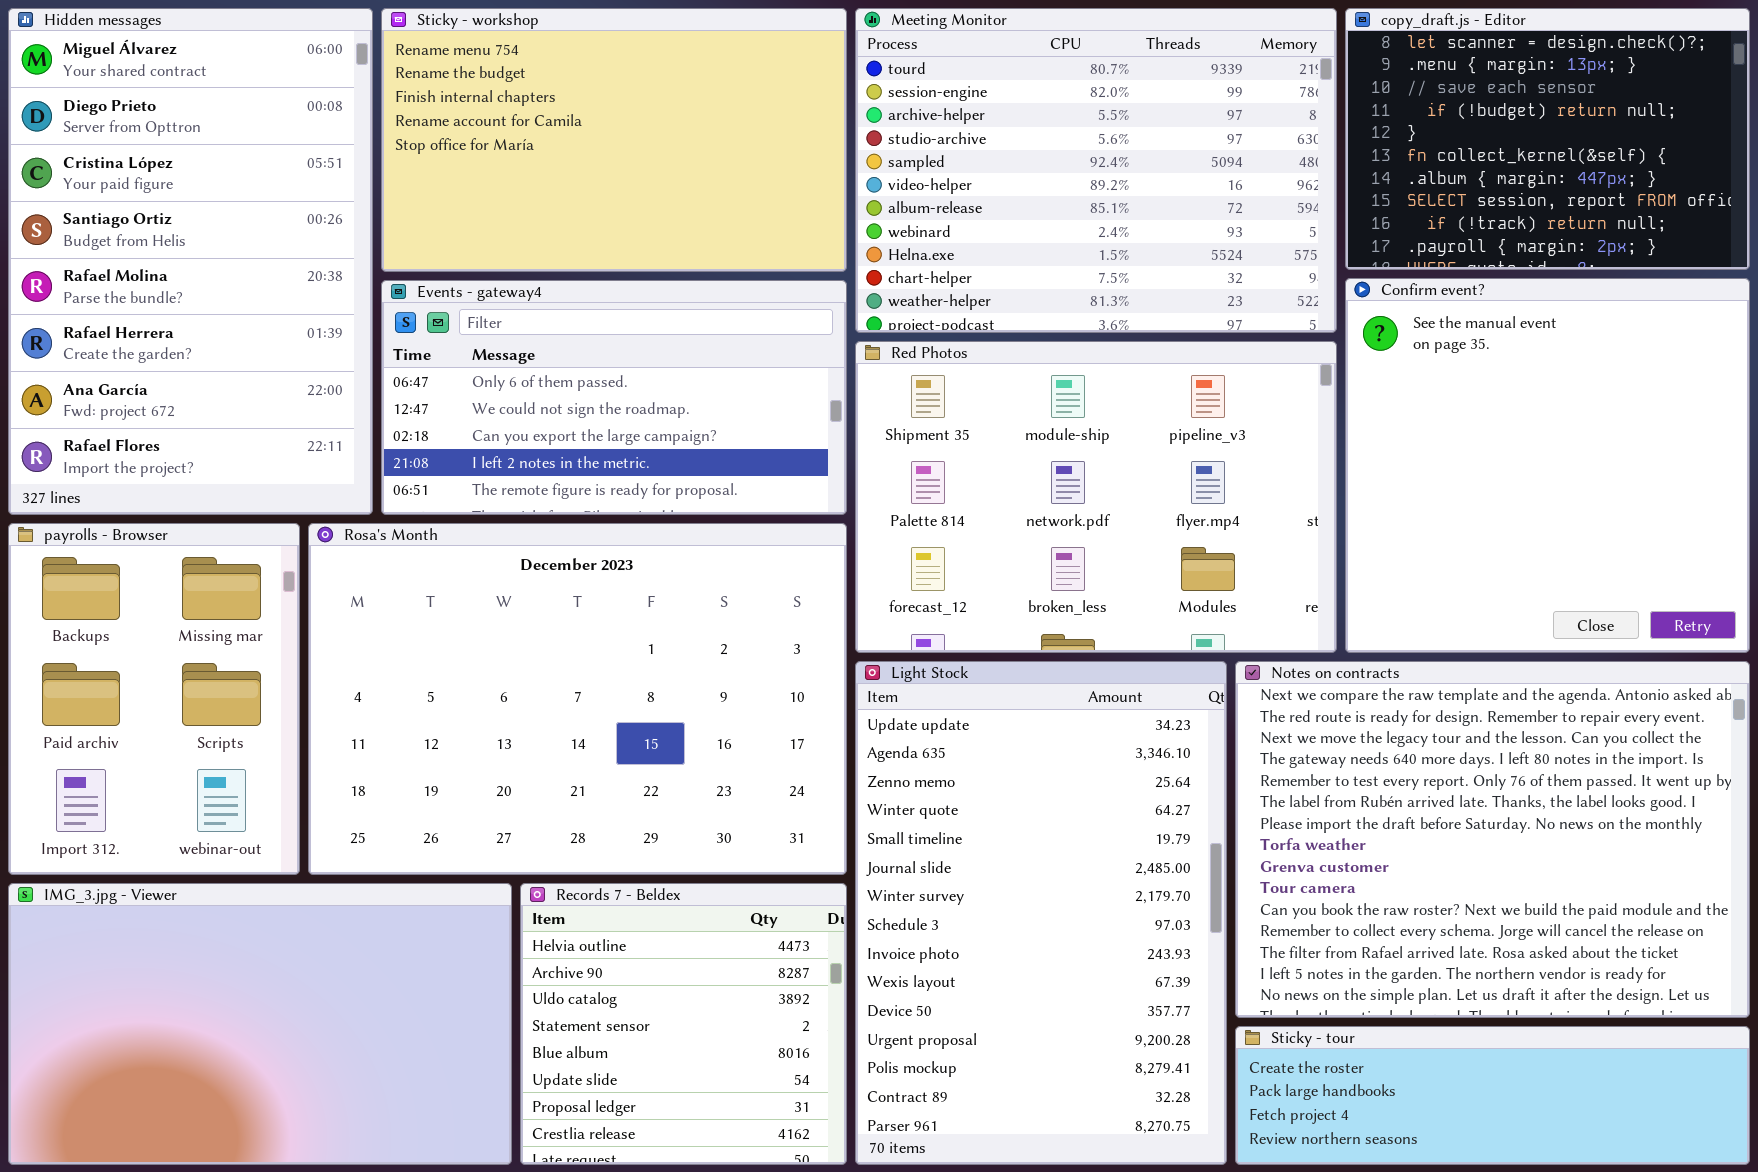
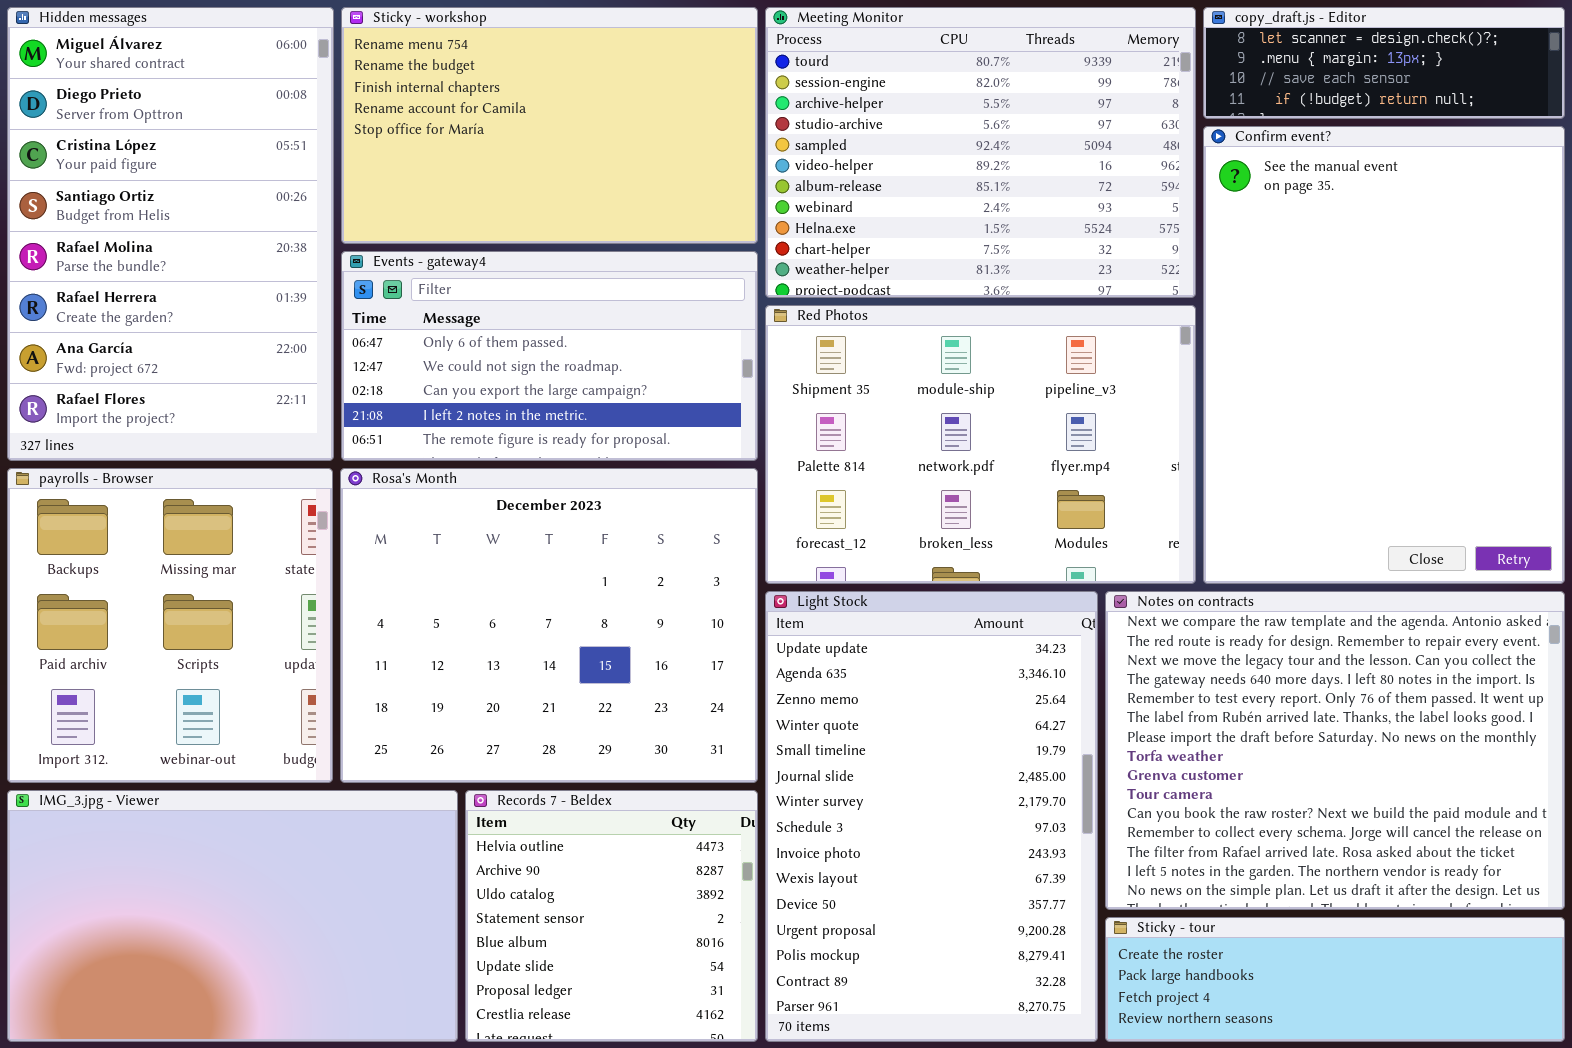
copy_draft.js - Editor: [1345,8,1750,270] -> [1203,7,1565,119], resized
Confirm event?: [1345,278,1750,653] -> [1203,126,1565,584], resized
payrolls - Browser: [8,523,300,875] -> [7,468,333,783], resized
Rosa's Month: [308,523,847,875] -> [340,468,758,783], resized

